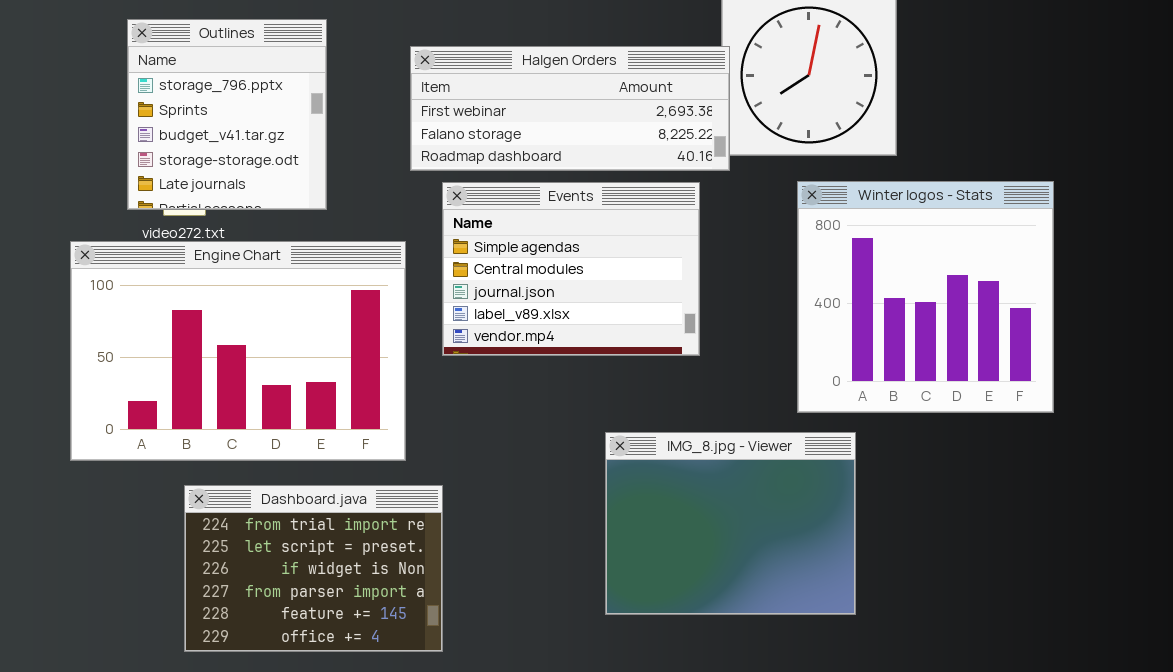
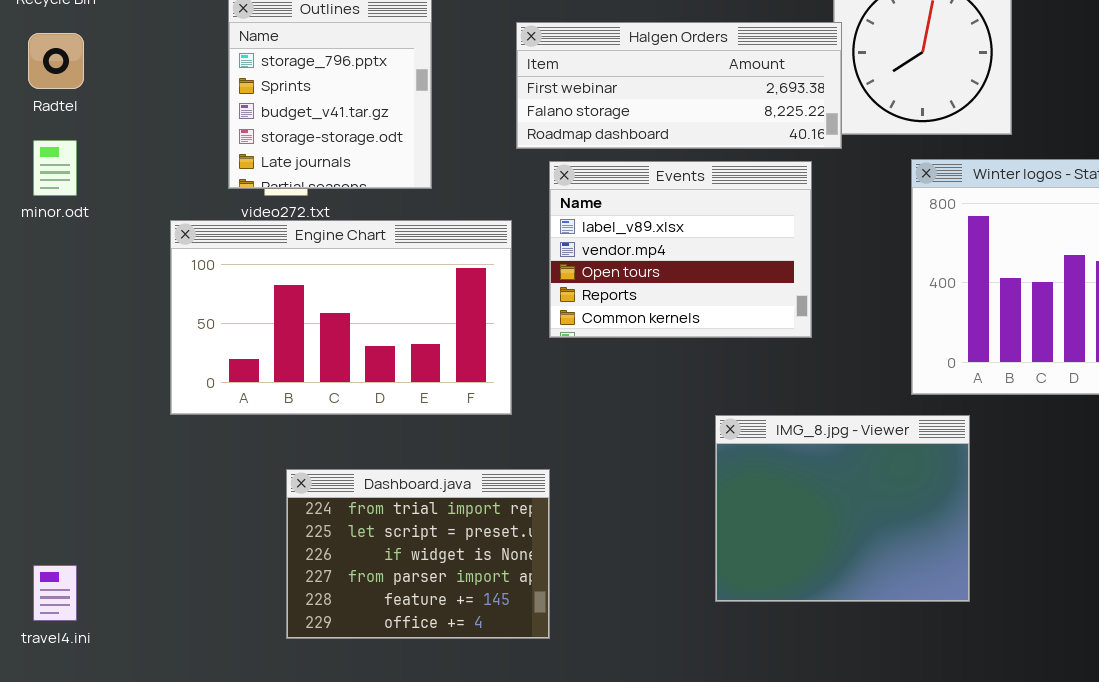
Events: [442,182,700,356] -> [549,161,812,338], scrolled down 3 rows
Engine Chart: [70,241,406,461] -> [170,220,512,415], resized

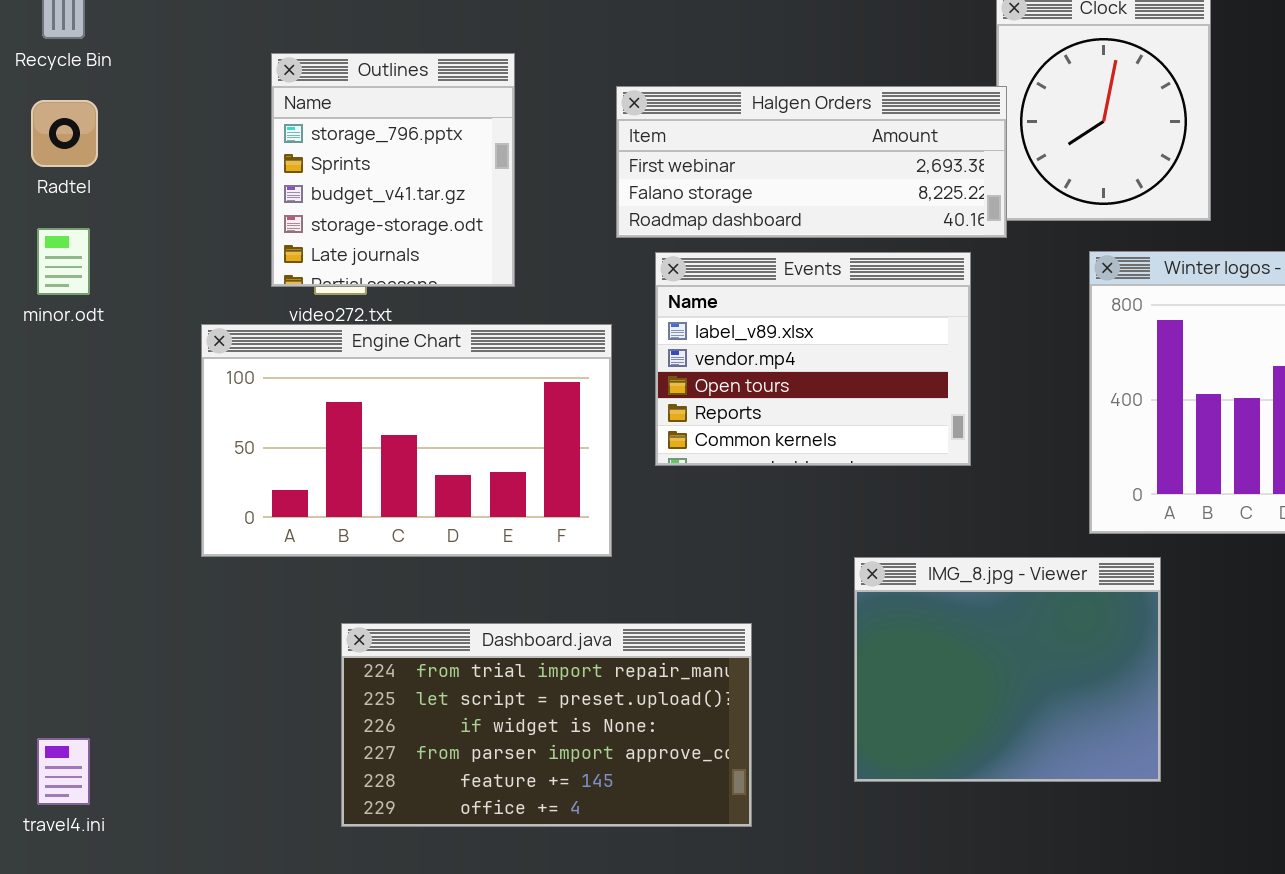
Dashboard.java: [286,469,550,639] -> [341,623,752,827], resized

